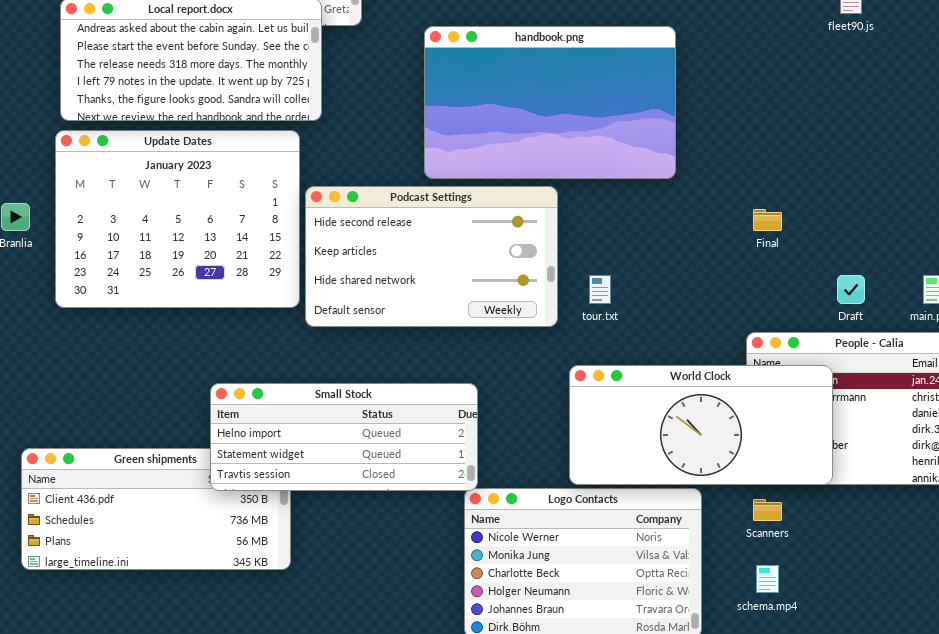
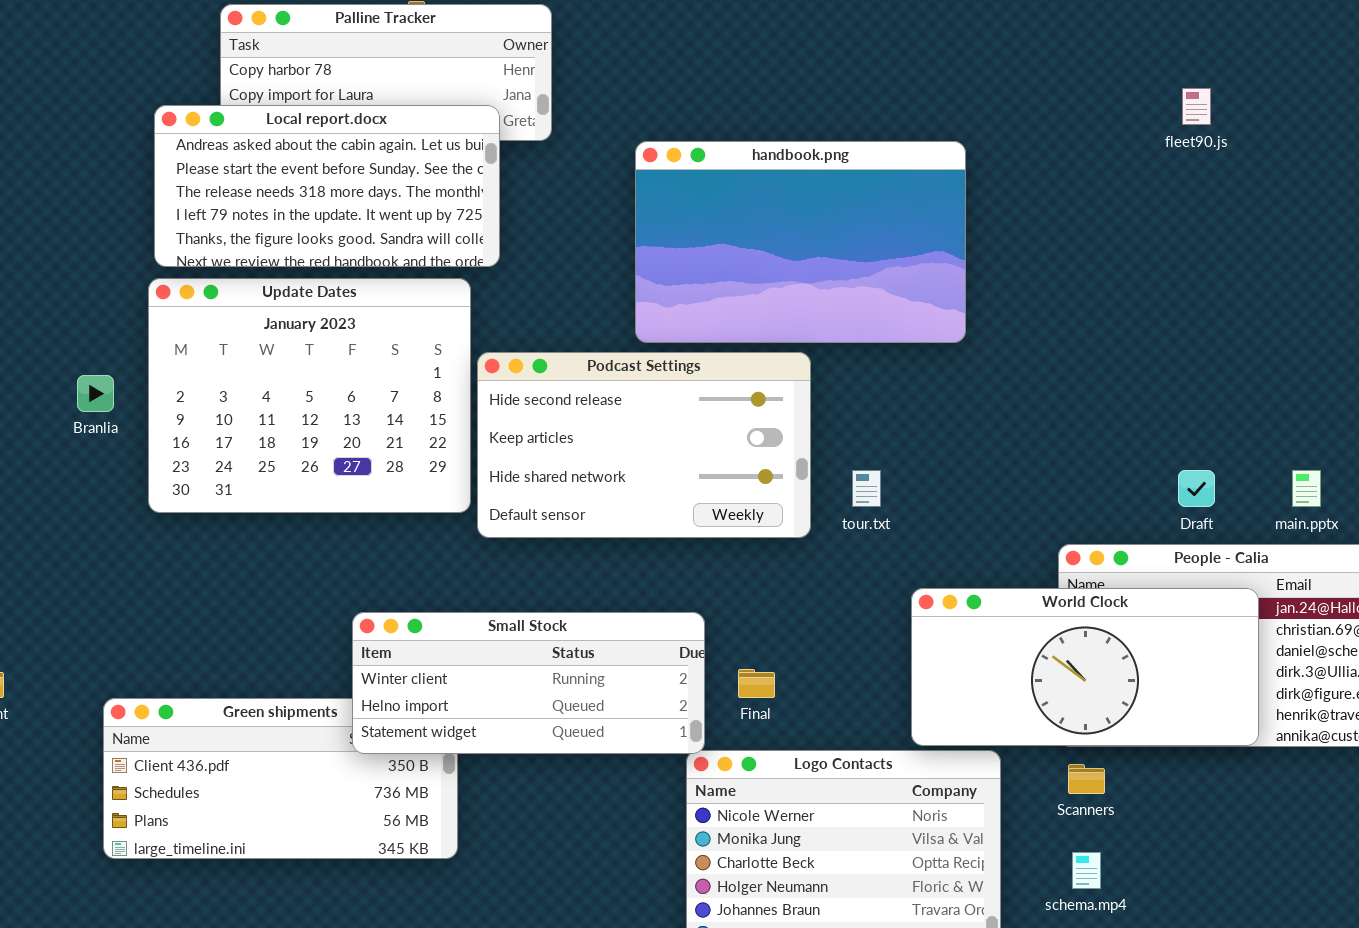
Final: [753,209,782,231] -> [738,669,775,698], moved
World Clock: [569,365,833,485] -> [911,588,1259,746], moved
Small Stock: [210,383,478,491] -> [352,612,705,754], scrolled up 1 row

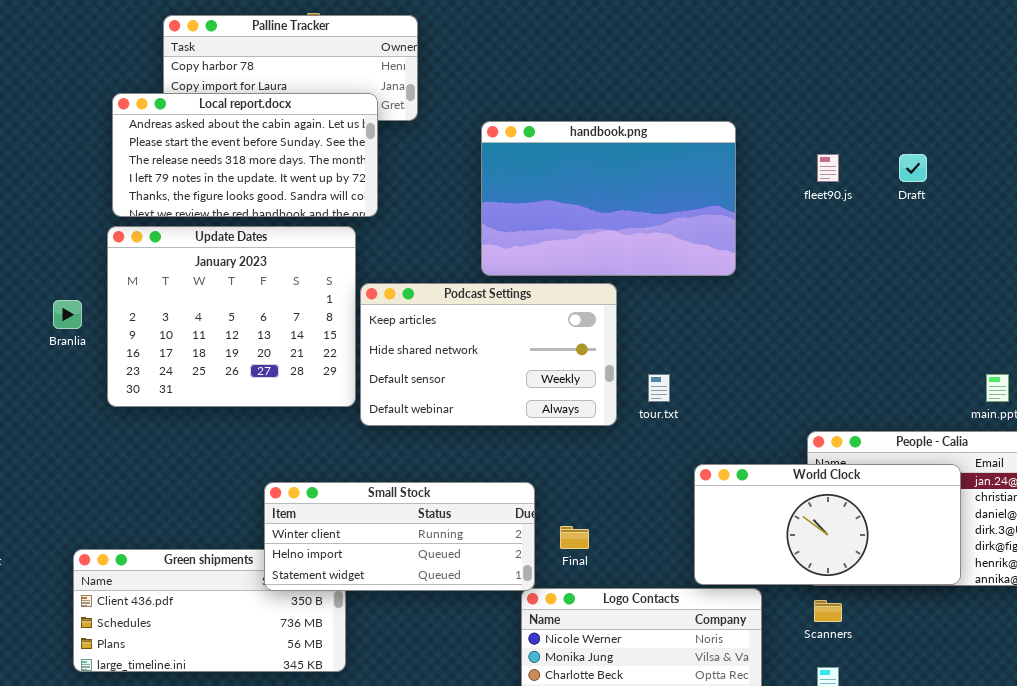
fleet90.js: [1182,88,1211,125] -> [817,154,839,182], moved
Podcast Settings: [477,352,811,538] -> [360,283,617,426], scrolled down 1 row
Draft: [1178,470,1215,507] -> [899,154,927,182], moved

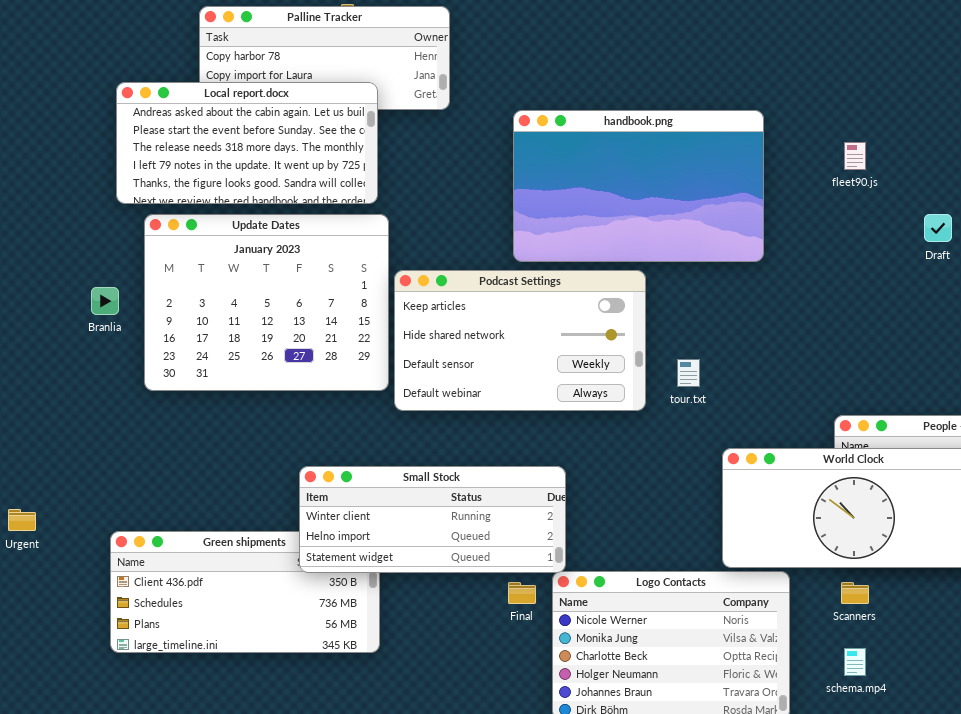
Local report.docx: [112,93,378,217] -> [116,82,378,204], moved
Draft: [899,154,927,182] -> [924,214,952,242], moved
Final: [560,526,589,549] -> [508,582,536,604], moved

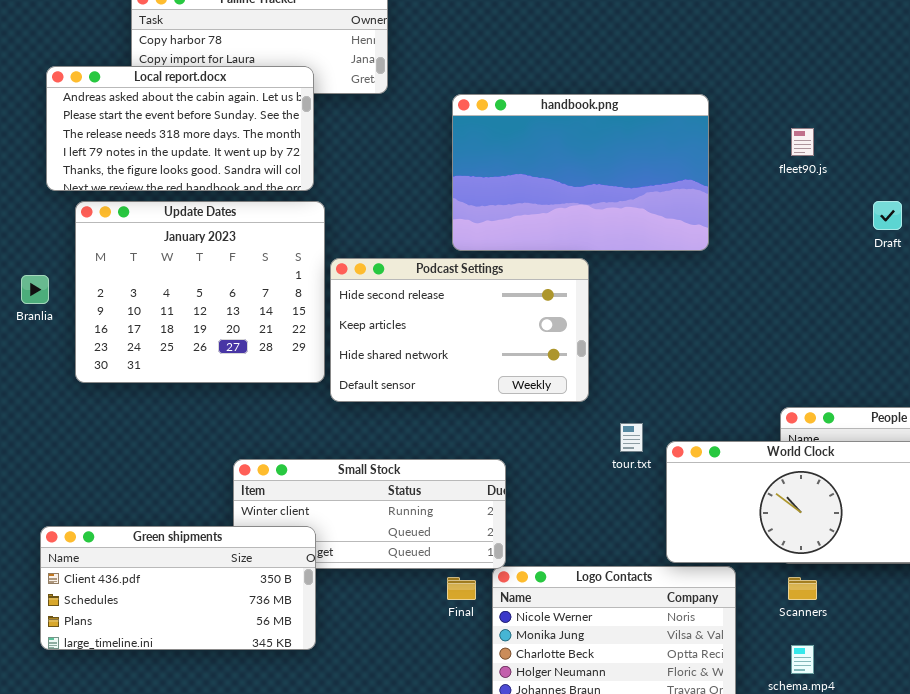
Podcast Settings: [394,270,646,411] -> [330,258,589,402], scrolled up 1 row
tour.txt: [677,359,700,387] -> [620,423,643,452], moved
Green shipments: [110,531,380,653] -> [40,526,316,650], raised

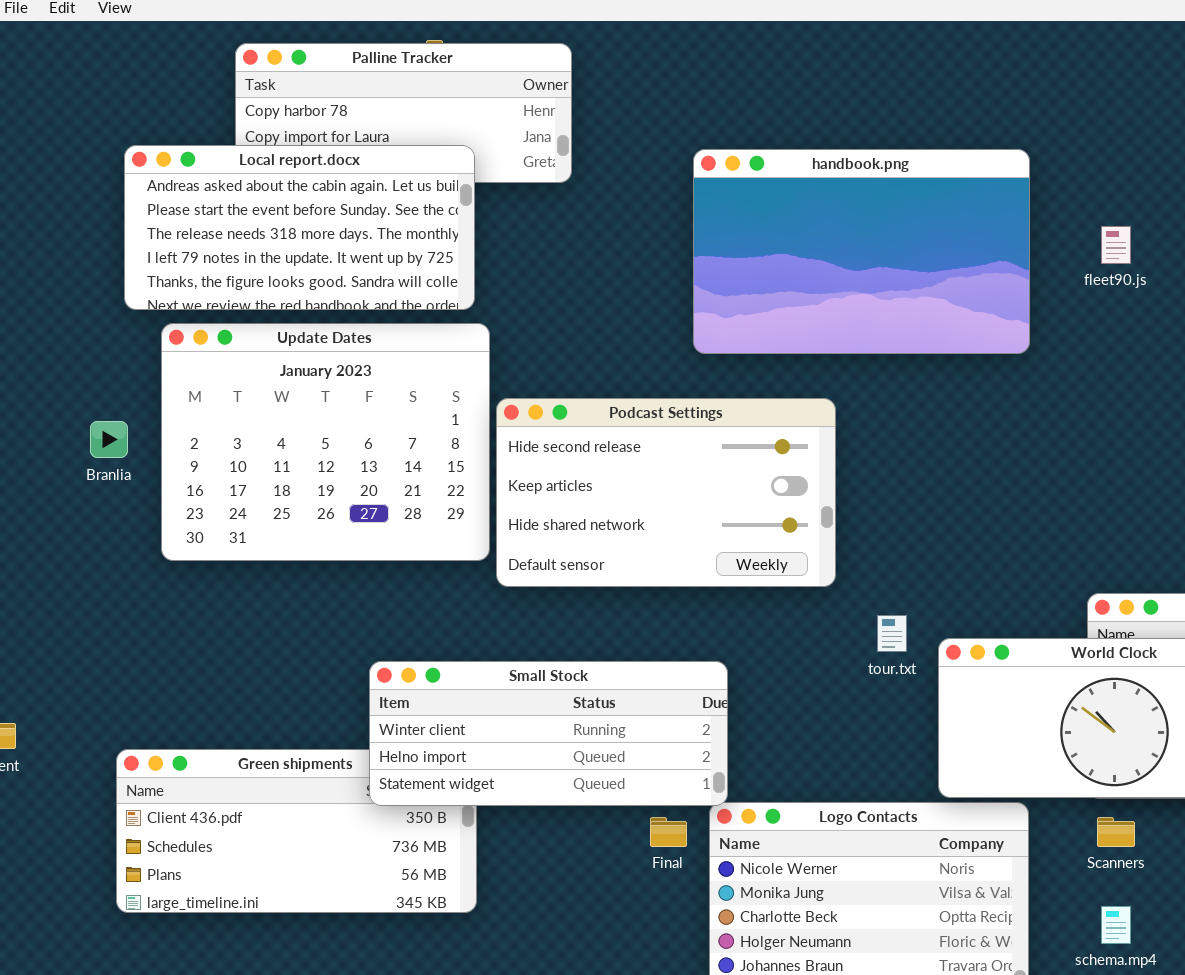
handbook.png: [452,94,709,251] -> [693,149,1030,354], moved
Small Stock: [233,459,506,569] -> [369,661,728,806], raised

